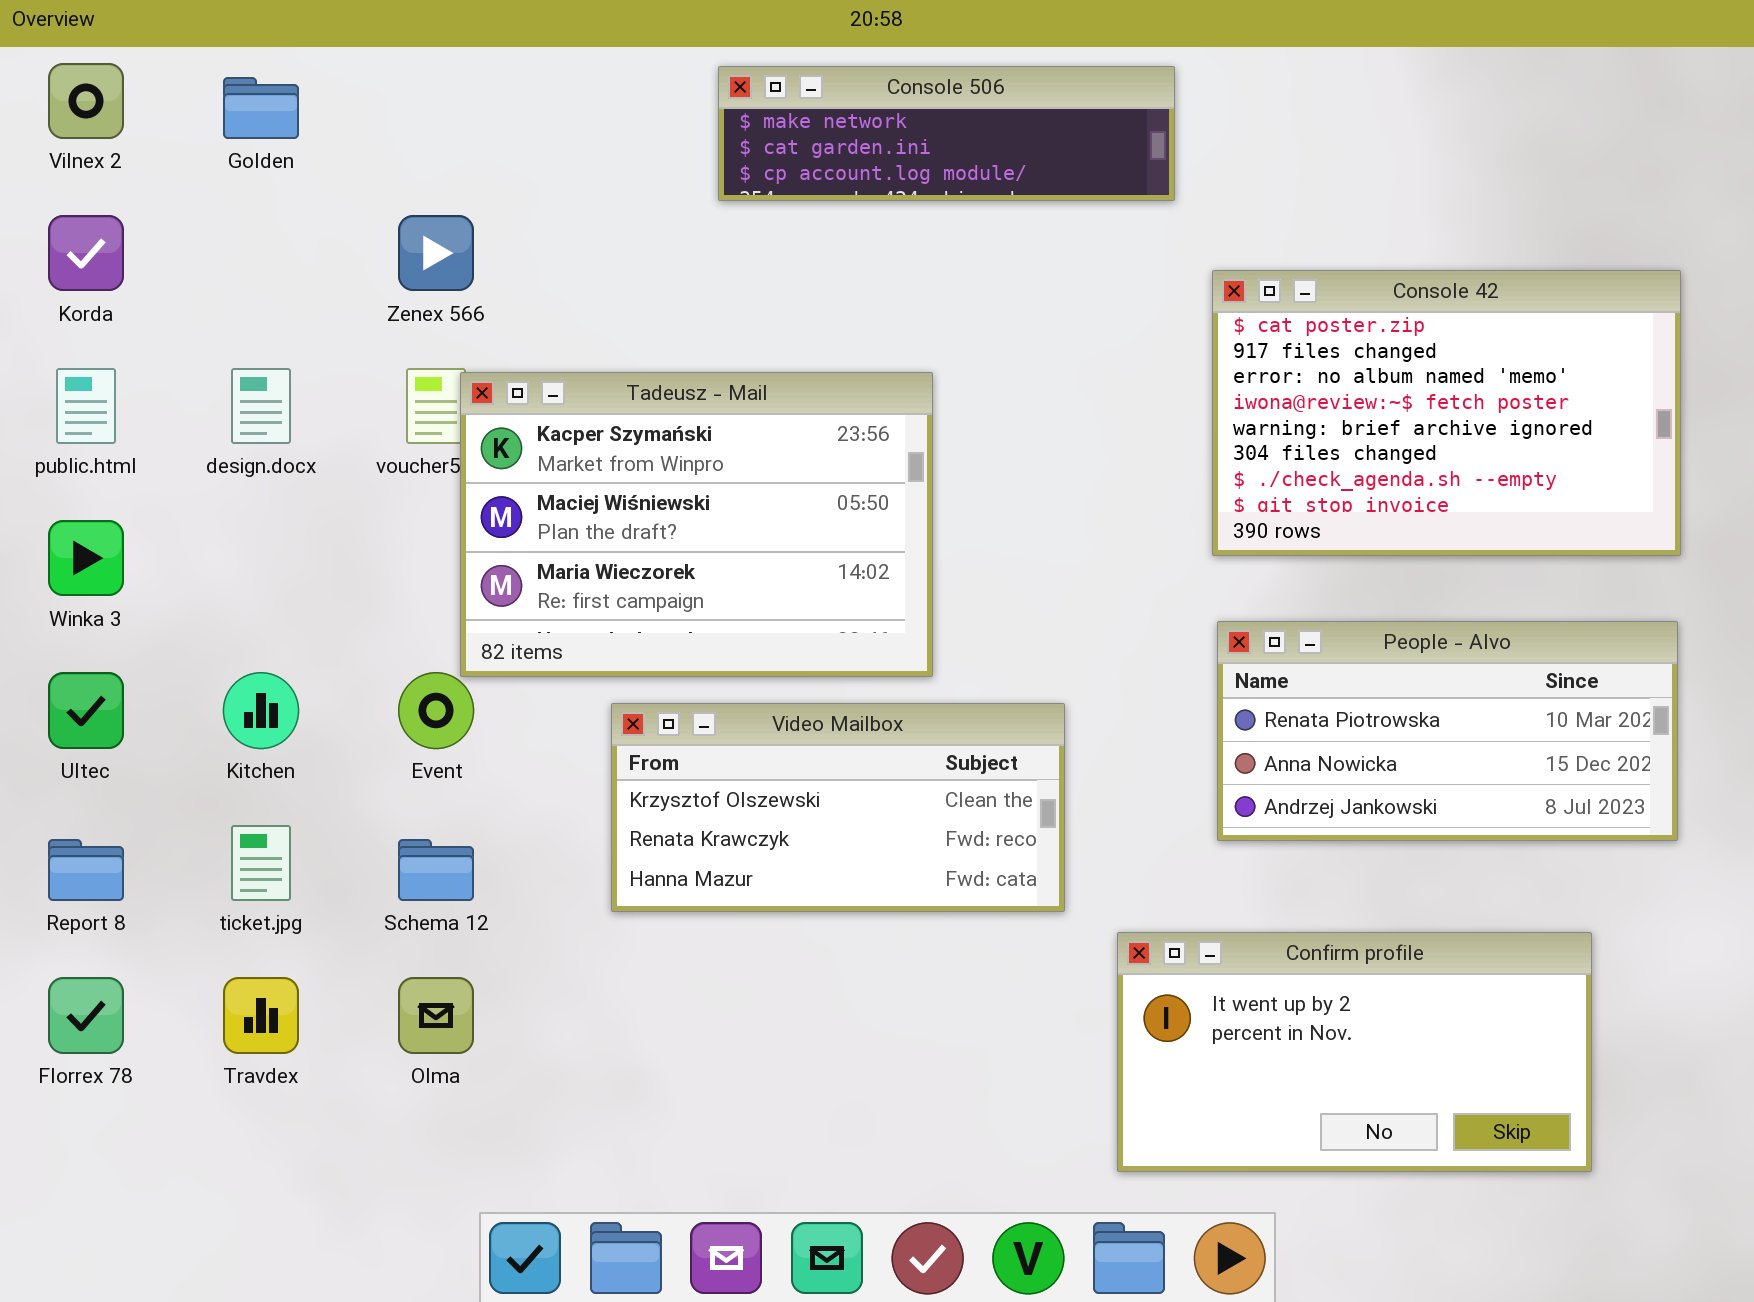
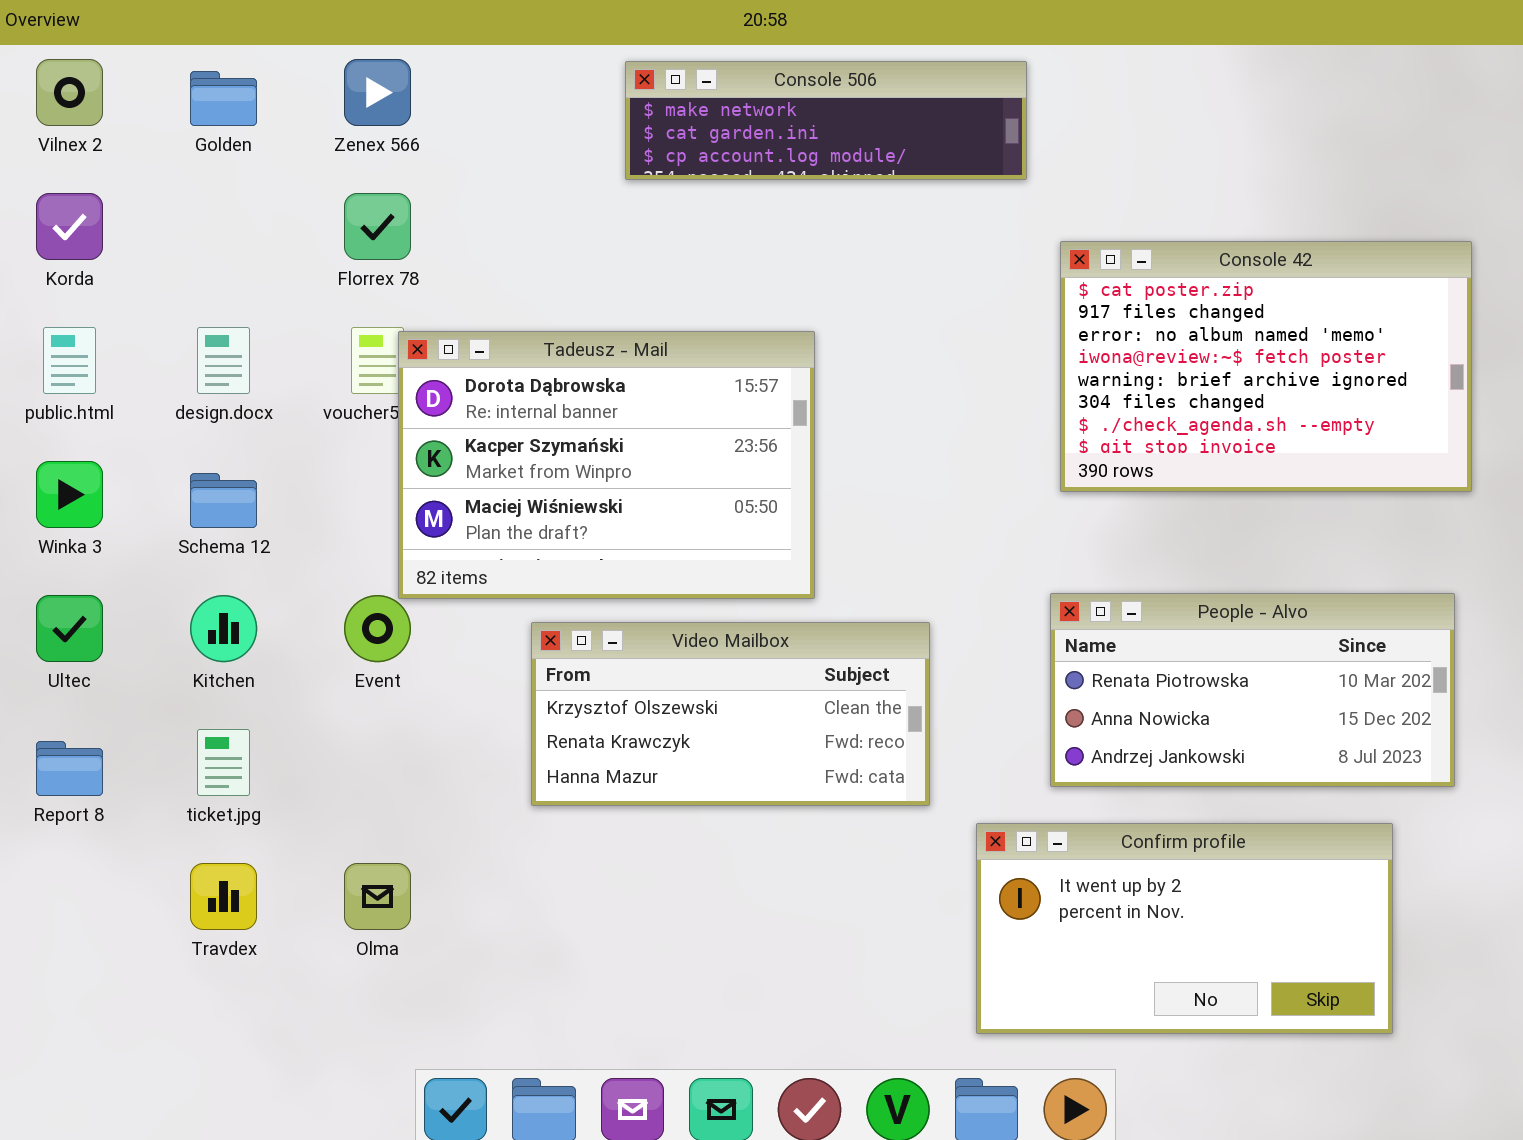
Zenex 566: [398,215,474,291] -> [344,59,411,126], moved
Tadeusz - Mail: [460,372,933,677] -> [398,331,815,599], scrolled up 1 row
People - Alvo: [1217,621,1678,841] -> [1050,593,1455,787], moved
Schema 12: [398,839,474,901] -> [190,473,257,528], moved
Florrex 78: [48,977,124,1054] -> [344,193,411,260], moved

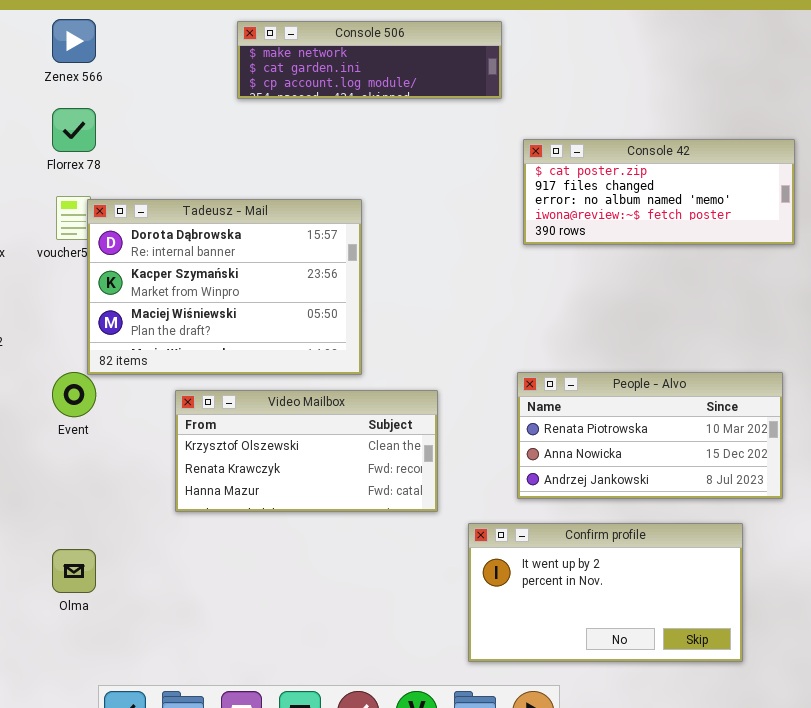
Console 42: [1060,241,1472,492] -> [523,139,795,245], resized

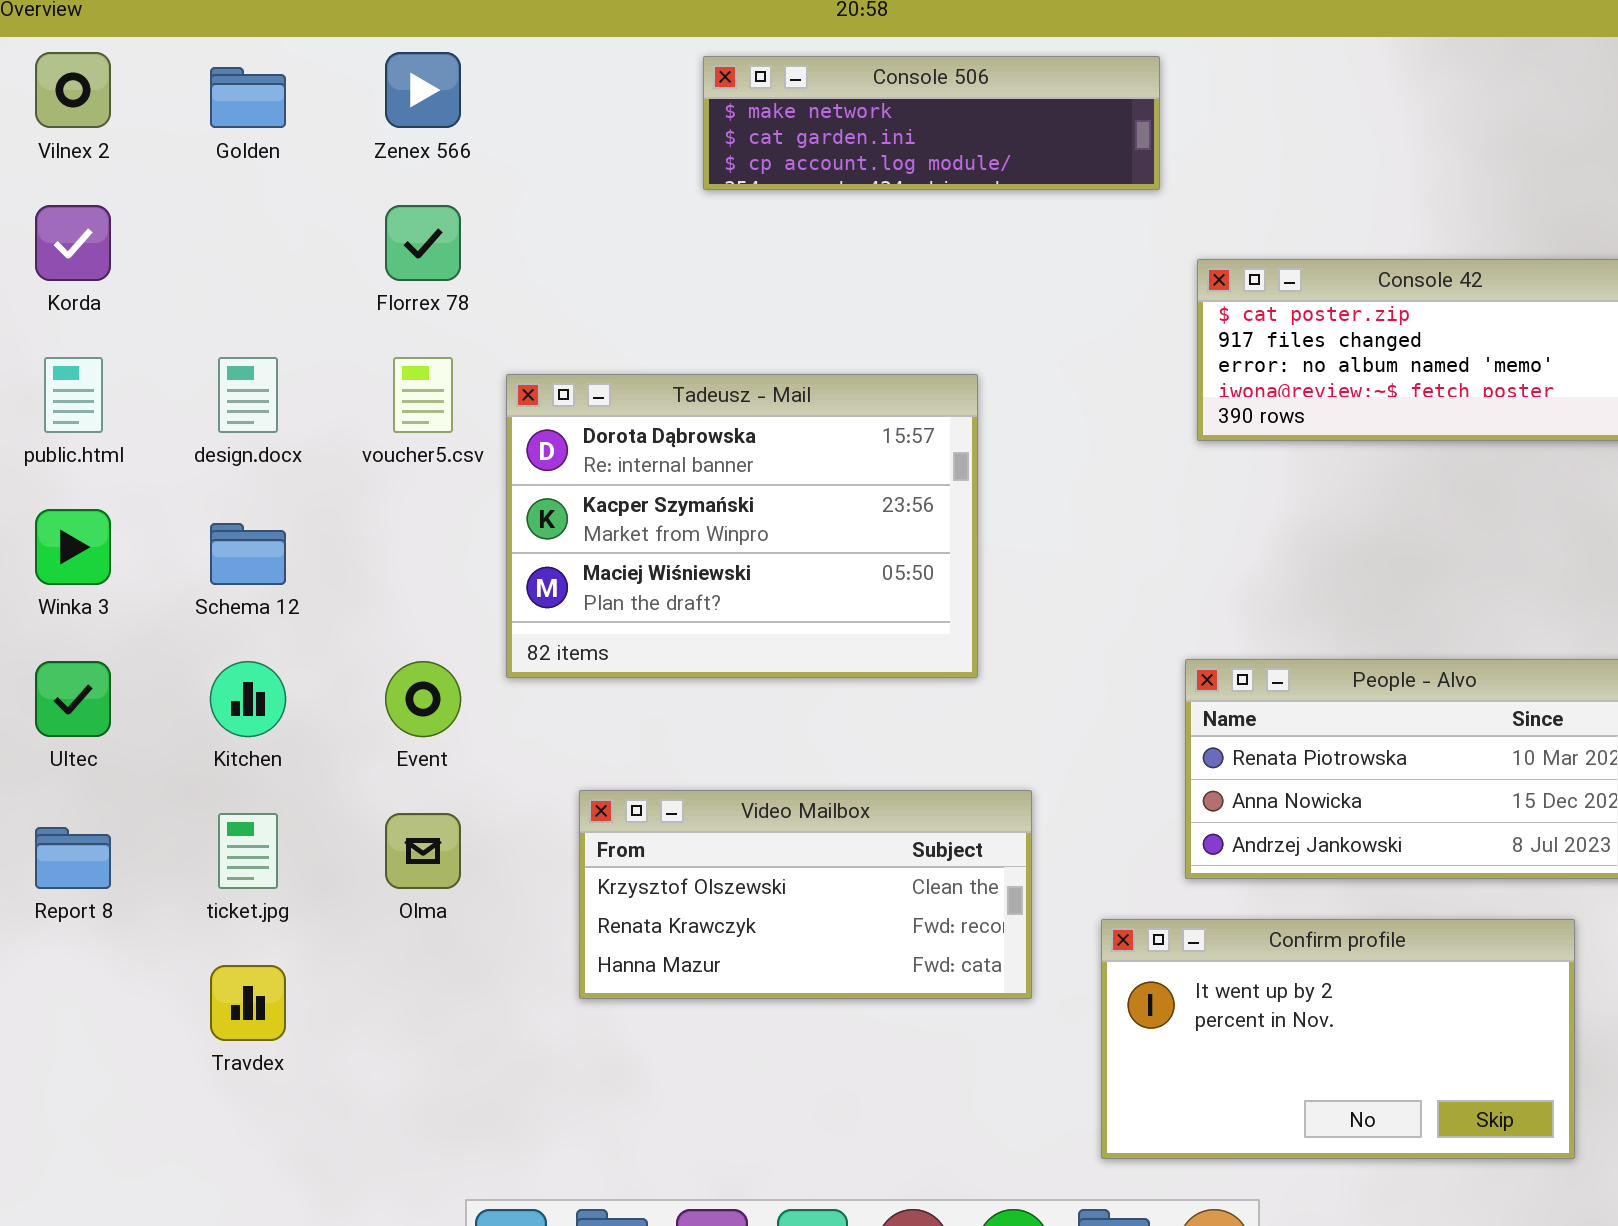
Tadeusz - Mail: [87,199,362,375] -> [506,374,978,678], moved
Video Mailbox: [175,390,438,512] -> [579,790,1032,999], moved
Olma: [52,549,96,593] -> [385,813,461,889], moved

